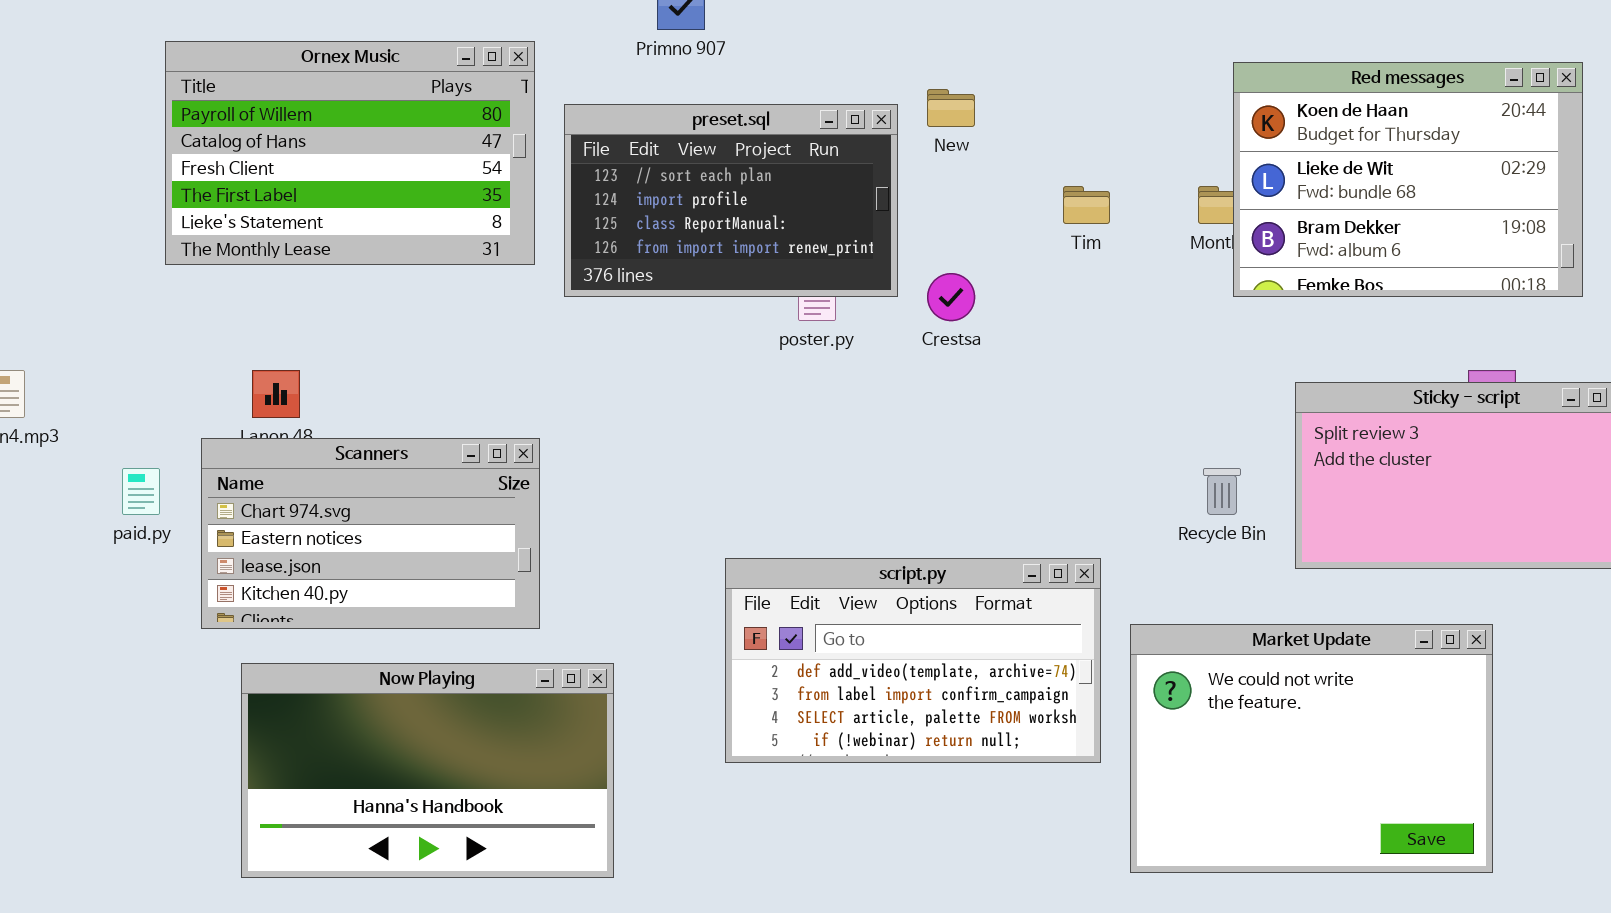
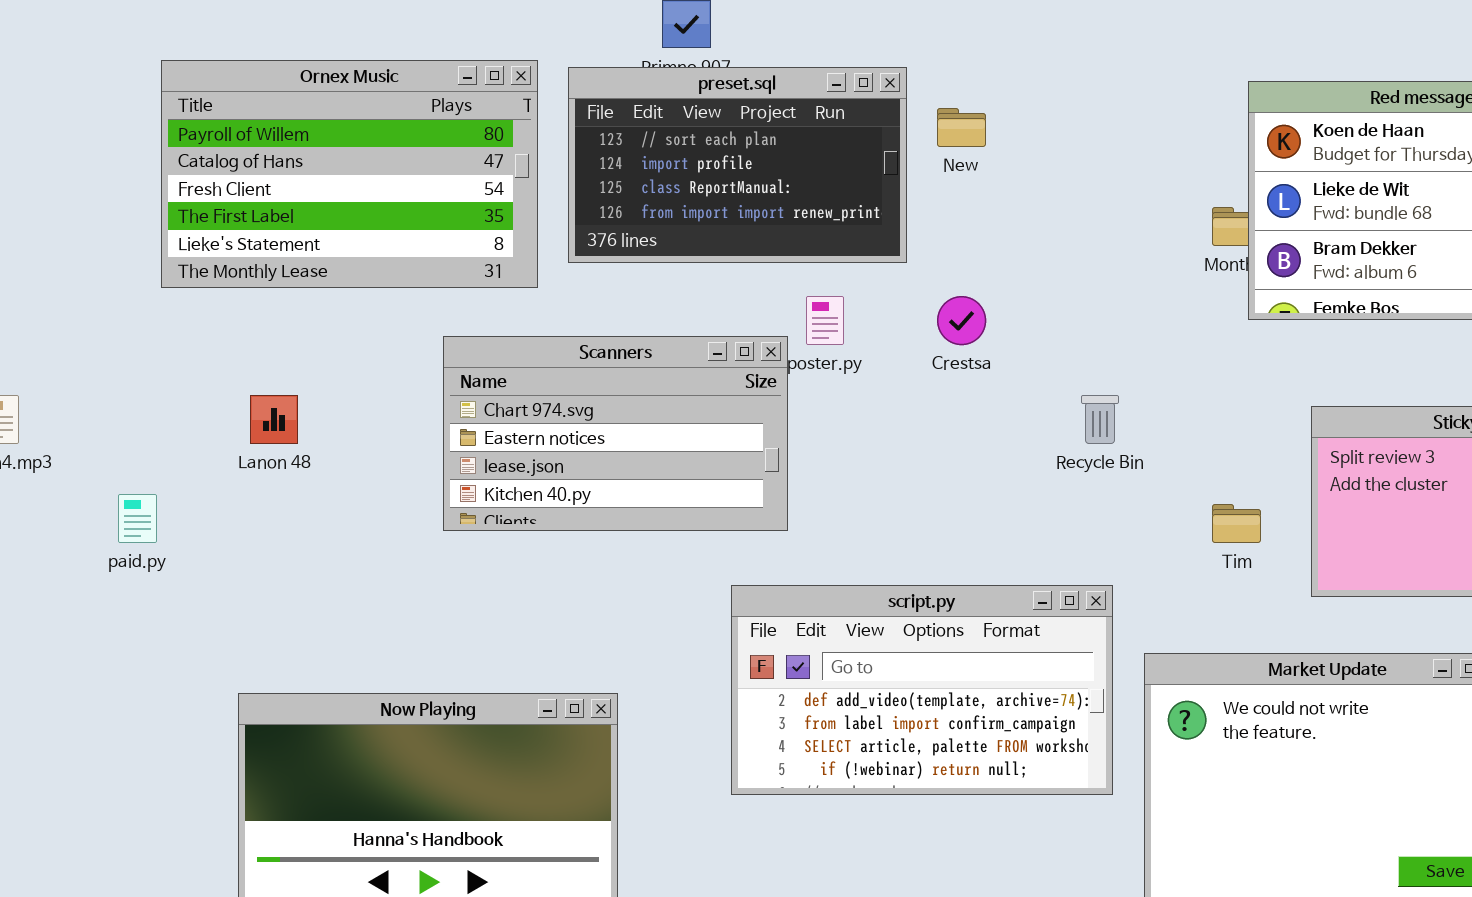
preset.sql: [564,104,898,297] -> [568,67,907,263], moved
Tim: [1063,186,1110,224] -> [1212,504,1261,543], moved
Scanners: [201,438,540,629] -> [443,336,788,531], moved
Recycle Bin: [1203,468,1241,515] -> [1081,395,1119,444], moved

